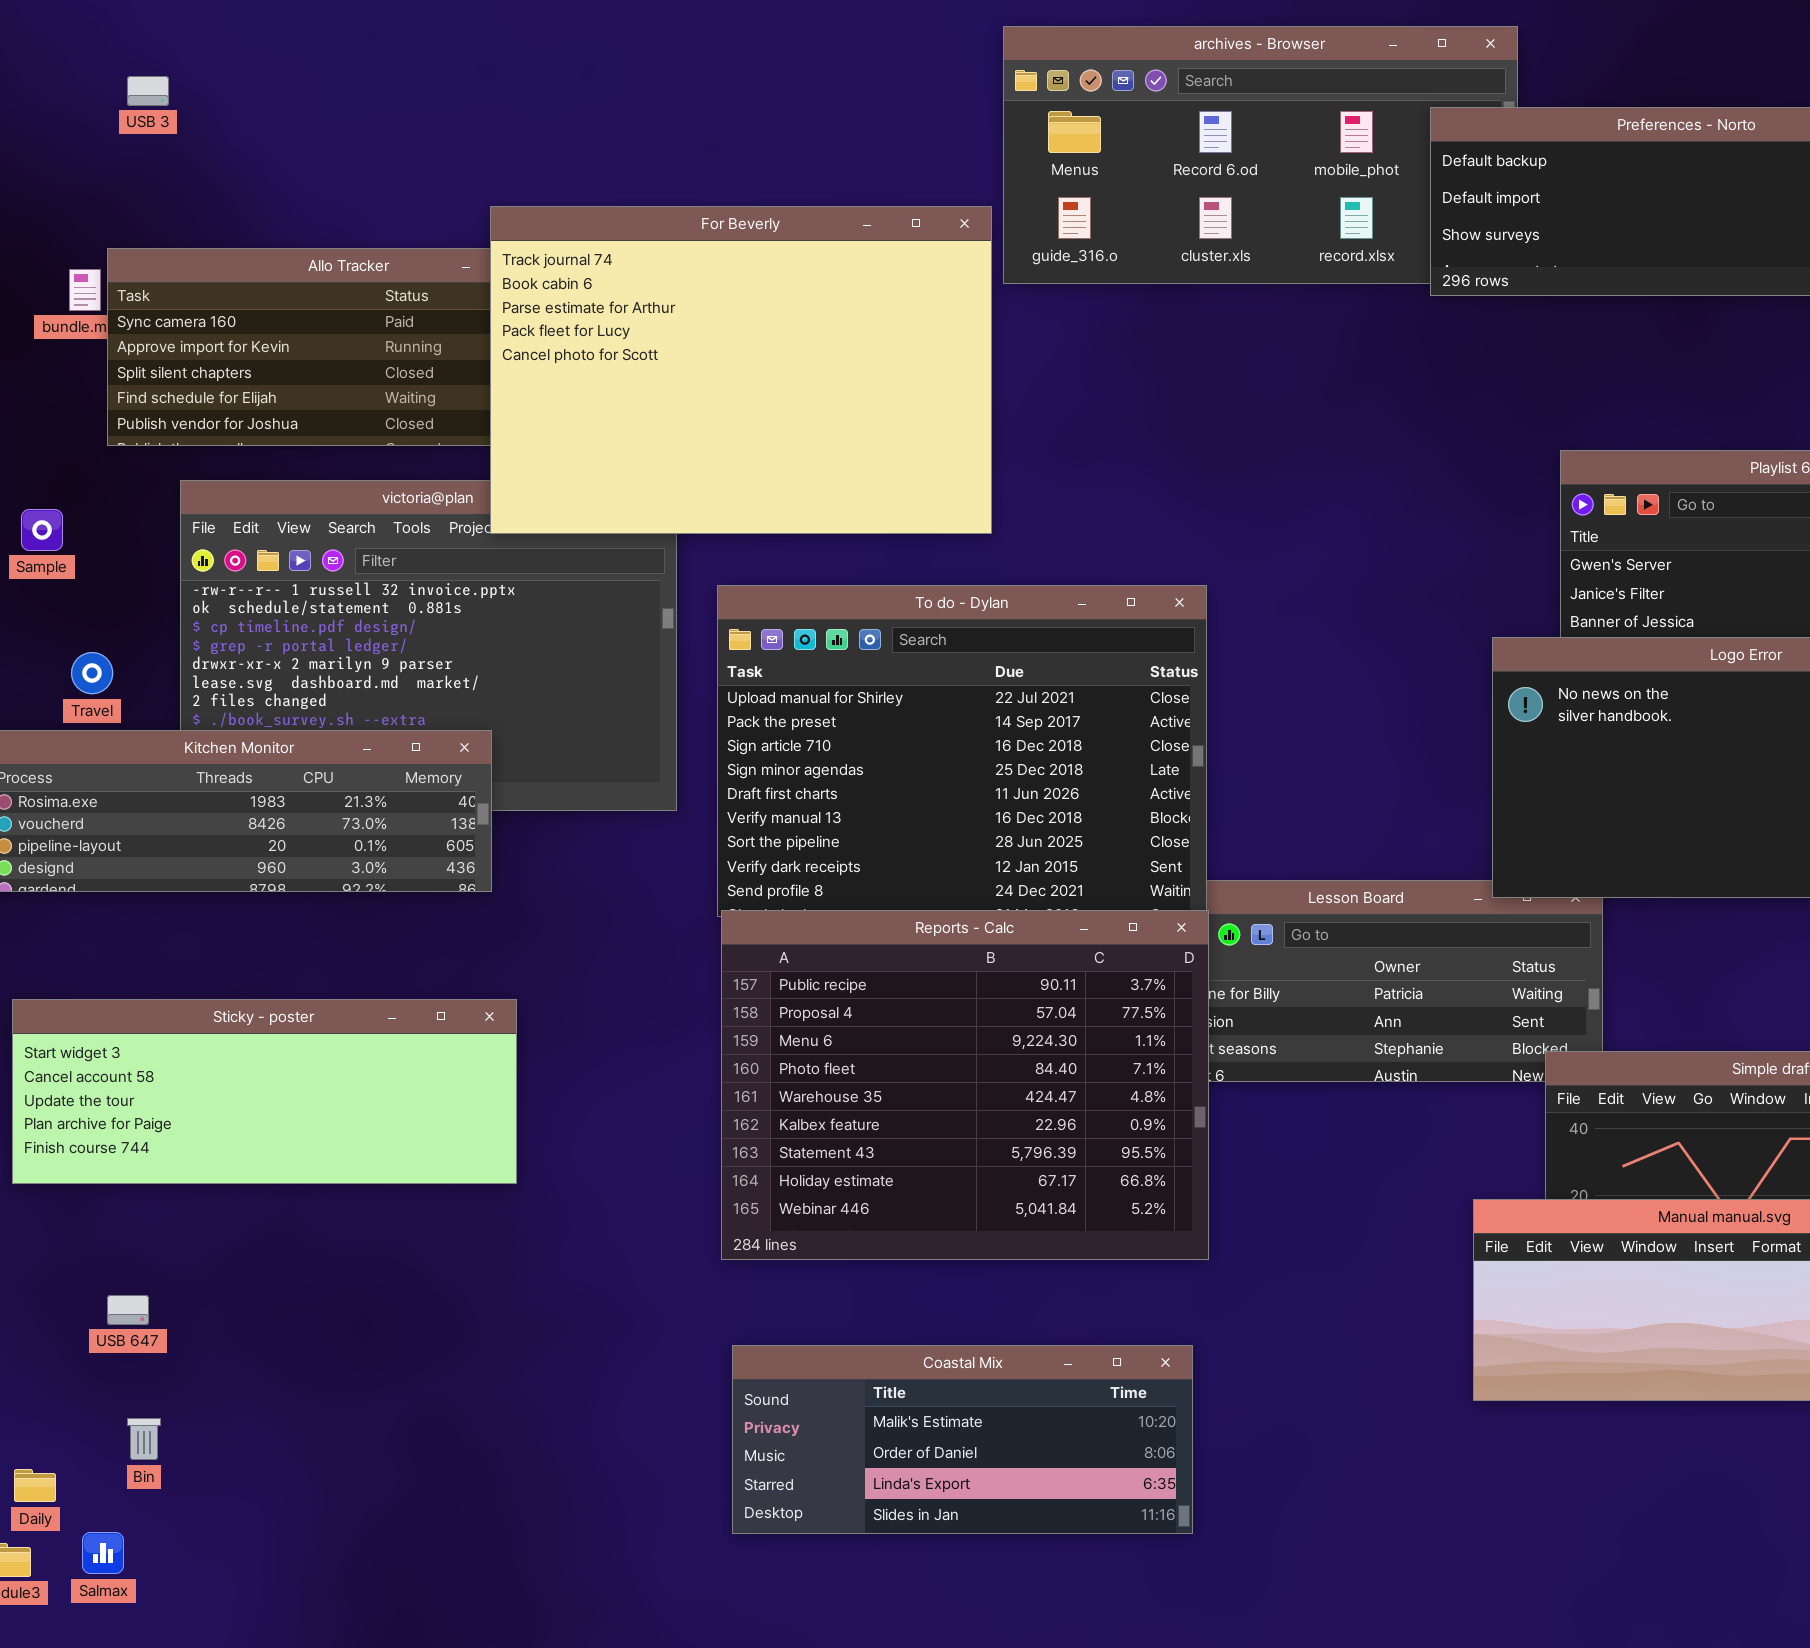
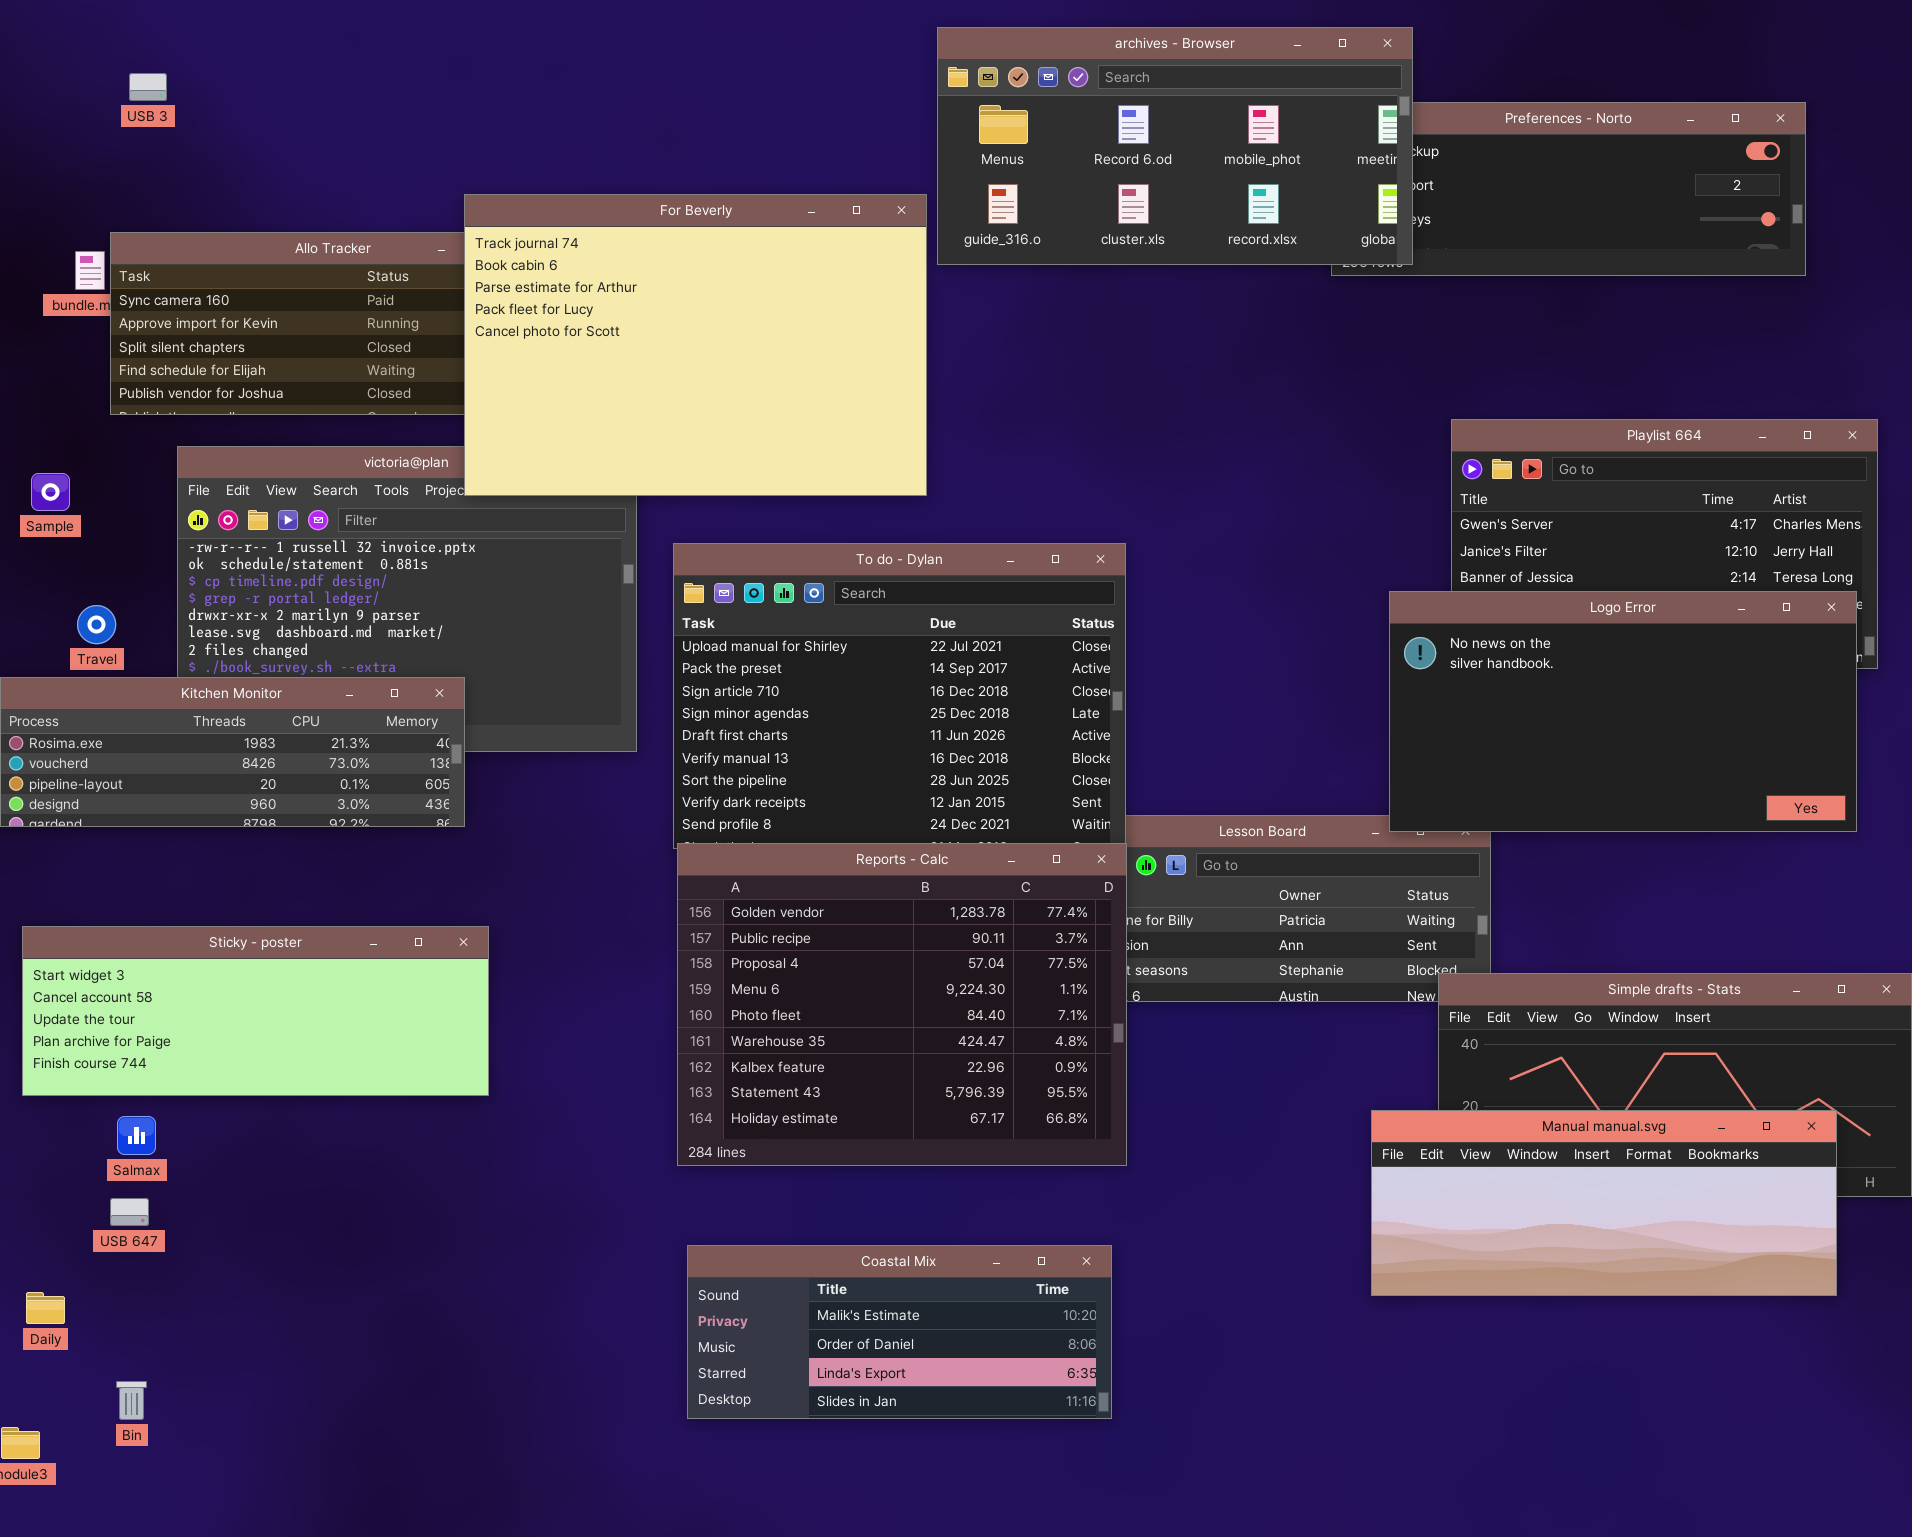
archives - Browser: [1003,26,1518,284] -> [937,27,1413,265], raised
Reports - Calc: [721,910,1209,1260] -> [677,843,1127,1166], scrolled up 1 row
Bin: [127,1418,161,1460] -> [116,1381,147,1420], moved
Daily: [14,1469,56,1502] -> [26,1292,65,1324], moved
Salmax: [82,1532,124,1574] -> [117,1116,156,1155], moved

